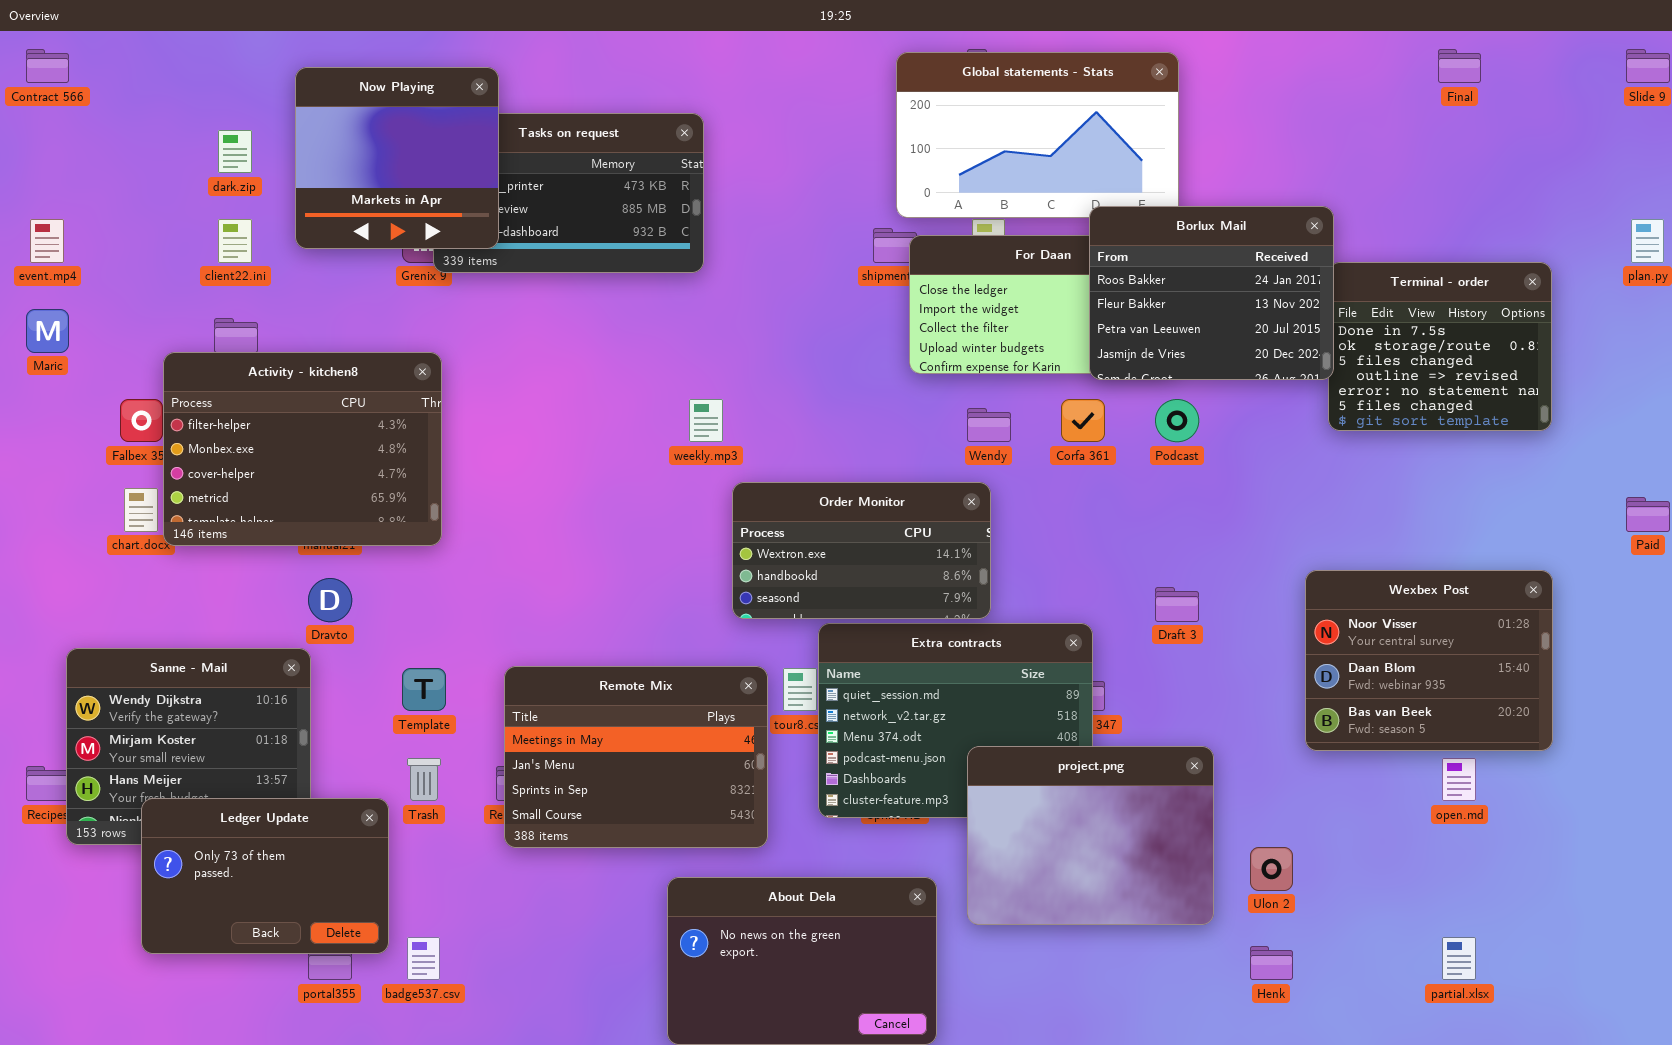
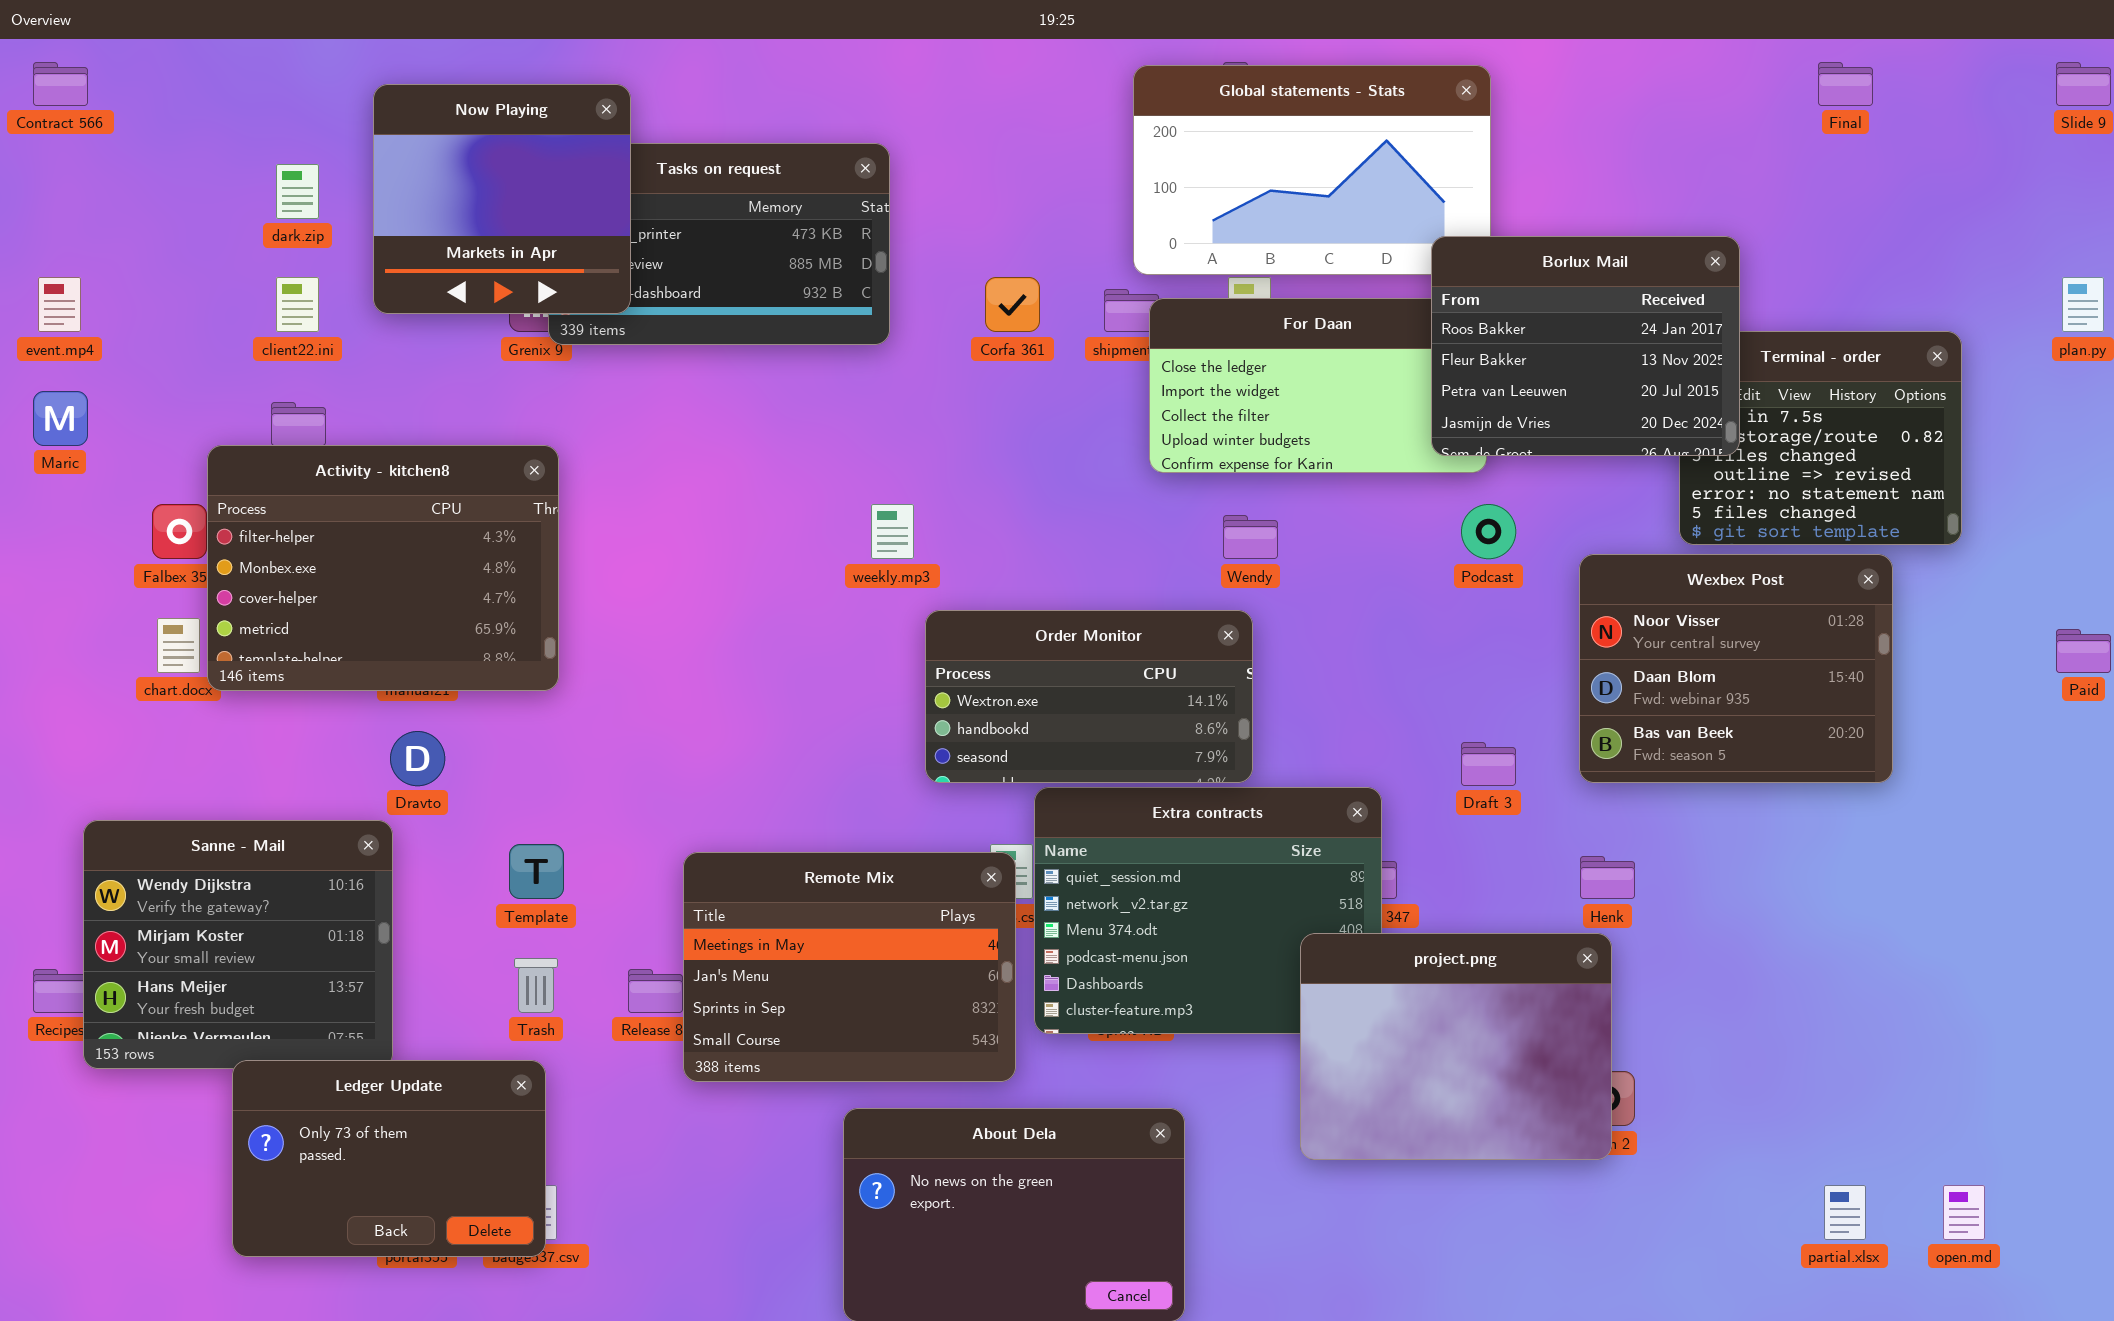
Borlux Mail: [1089,206,1334,380] -> [1431,236,1740,456], moved
Corfa 361: [1061,399,1105,442] -> [985,277,1040,332], moved
Wexbex Post: [1305,570,1553,751] -> [1579,554,1893,783], moved
Remote Mix: [504,666,768,848] -> [683,852,1016,1082], moved
project.png: [967,746,1214,925] -> [1300,933,1612,1160], moved
open.md: [1442,758,1476,801] -> [1943,1185,1985,1240], moved
Ledger Update: [141,798,389,954] -> [232,1060,546,1257], moved
Henk: [1250,946,1293,980] -> [1580,856,1635,899], moved

